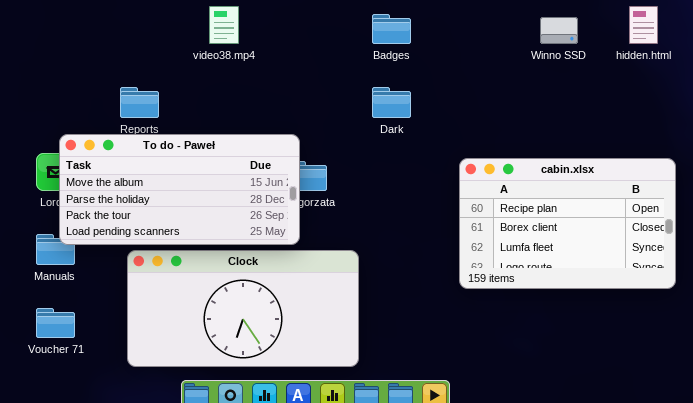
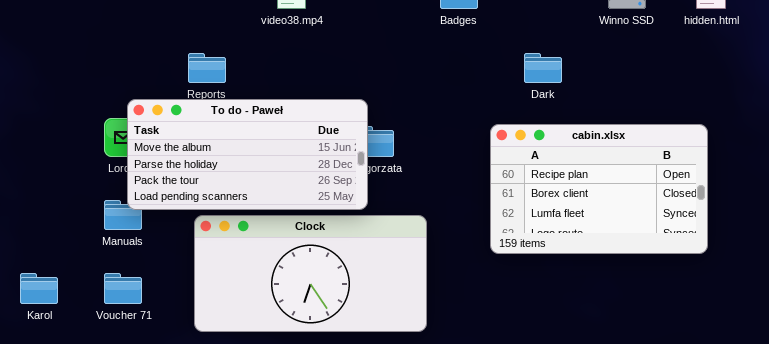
Dark: [372,87,411,118] -> [524,53,562,83], moved
cabin.xlsx: [459,158,676,289] -> [490,124,708,254], moved

